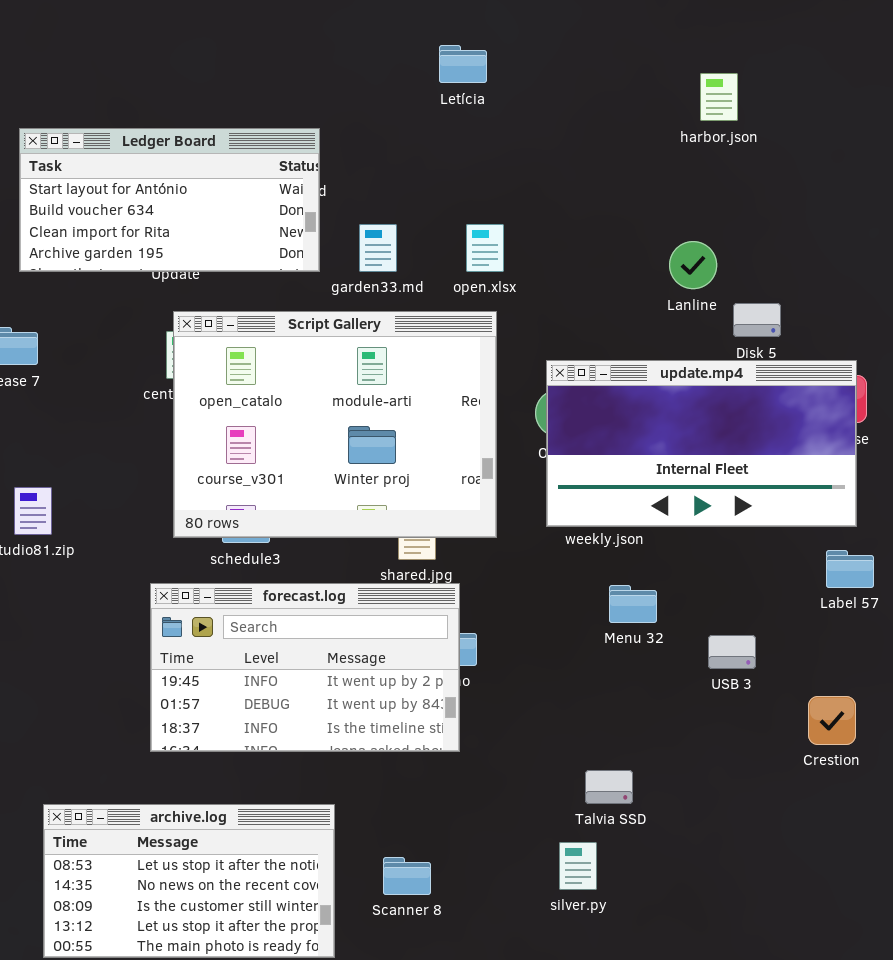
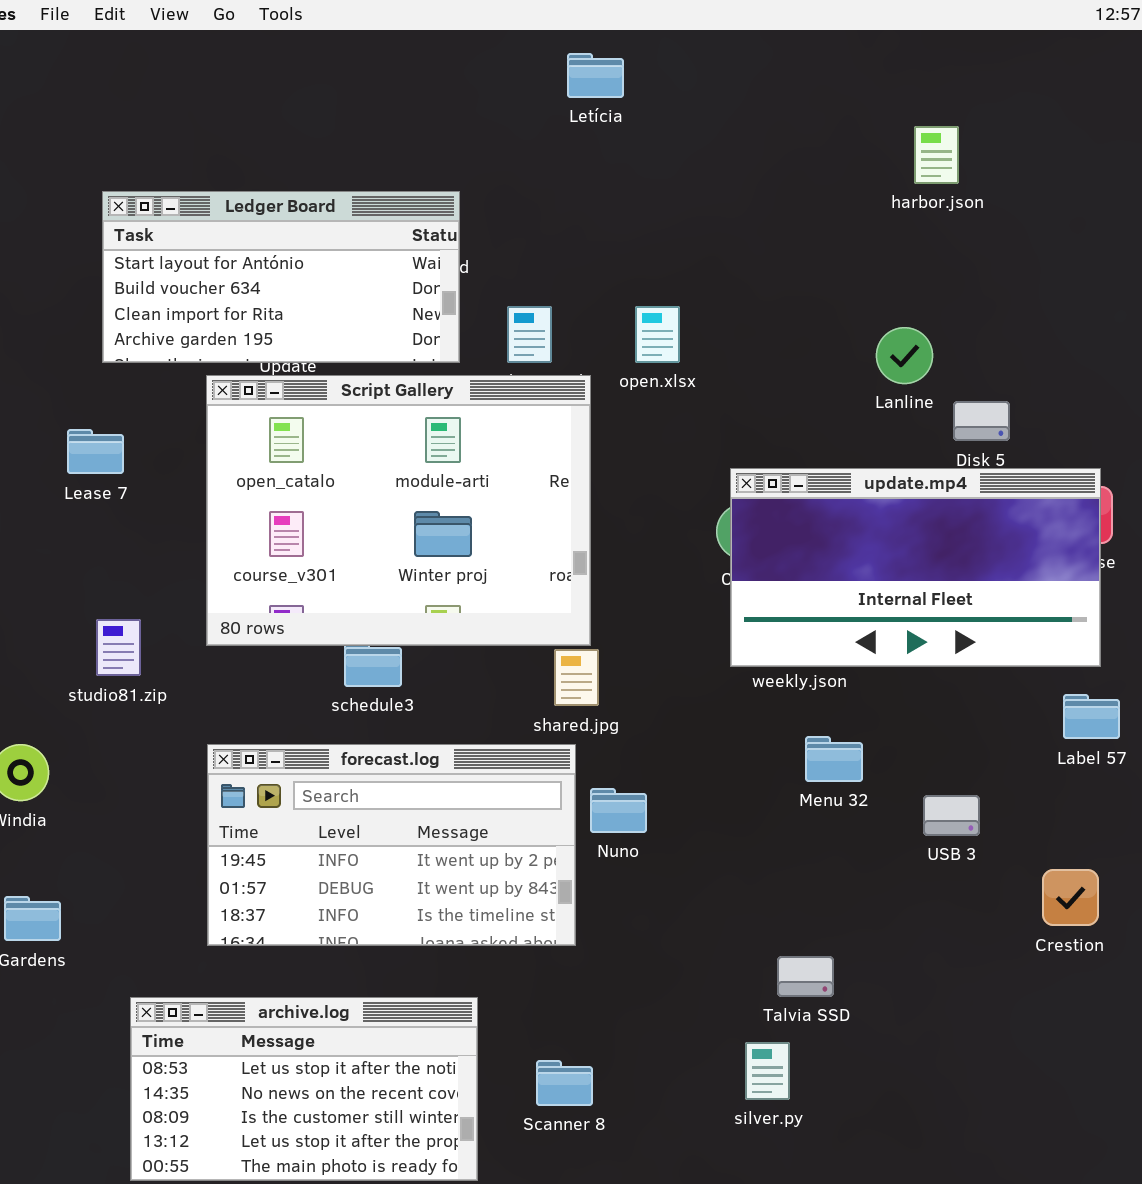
Letícia: [439,45,487,83] -> [567,53,624,98], moved
Script Gallery: [173,311,497,538] -> [206,375,591,646], moved
forecast.log: [150,583,460,752] -> [207,744,576,946], moved

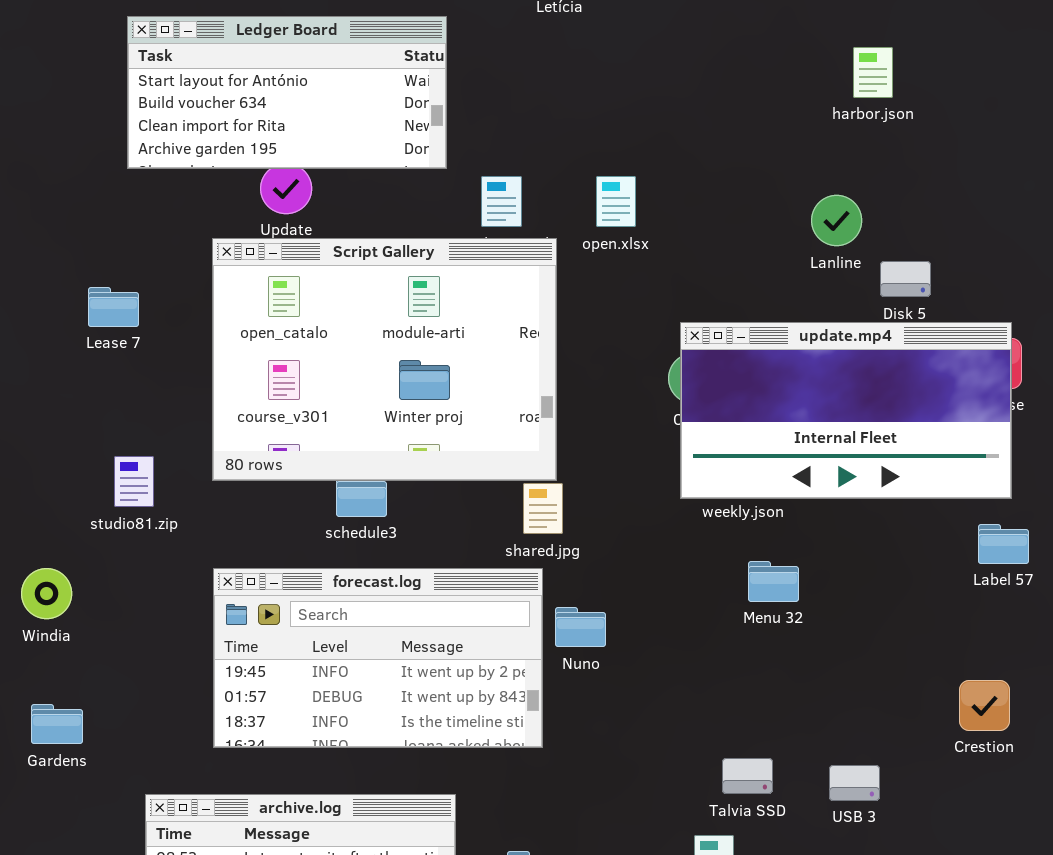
harbor.json: [914,126,959,184] -> [853,47,893,98], moved
Ledger Board: [102,191,460,363] -> [127,16,447,169], moved
USB 3: [923,795,980,836] -> [829,765,880,801], moved

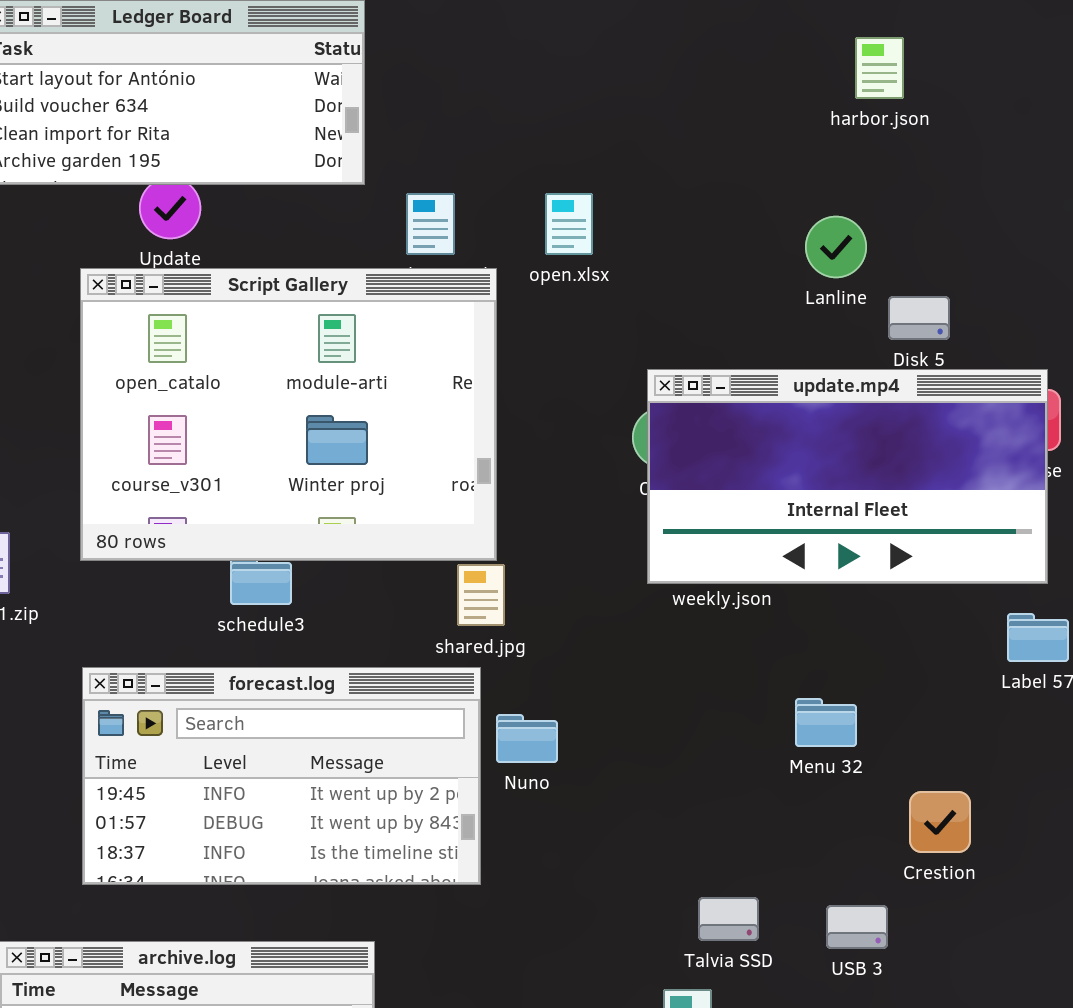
Menu 32: [748,561,799,602] -> [795,698,857,747], moved
Crestion: [959,680,1010,731] -> [909,791,971,853], moved

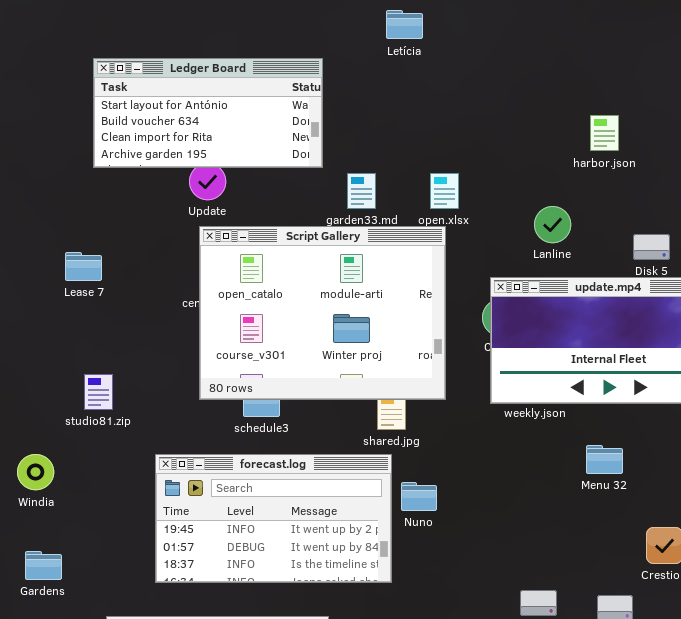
harbor.json: [855,37,904,99] -> [590,115,619,151], moved
Lanline: [805,216,867,278] -> [534,206,571,243], moved
Script Gallery: [80,268,497,561] -> [199,226,446,400], moved
Menu 32: [795,698,857,747] -> [586,445,623,474], moved

